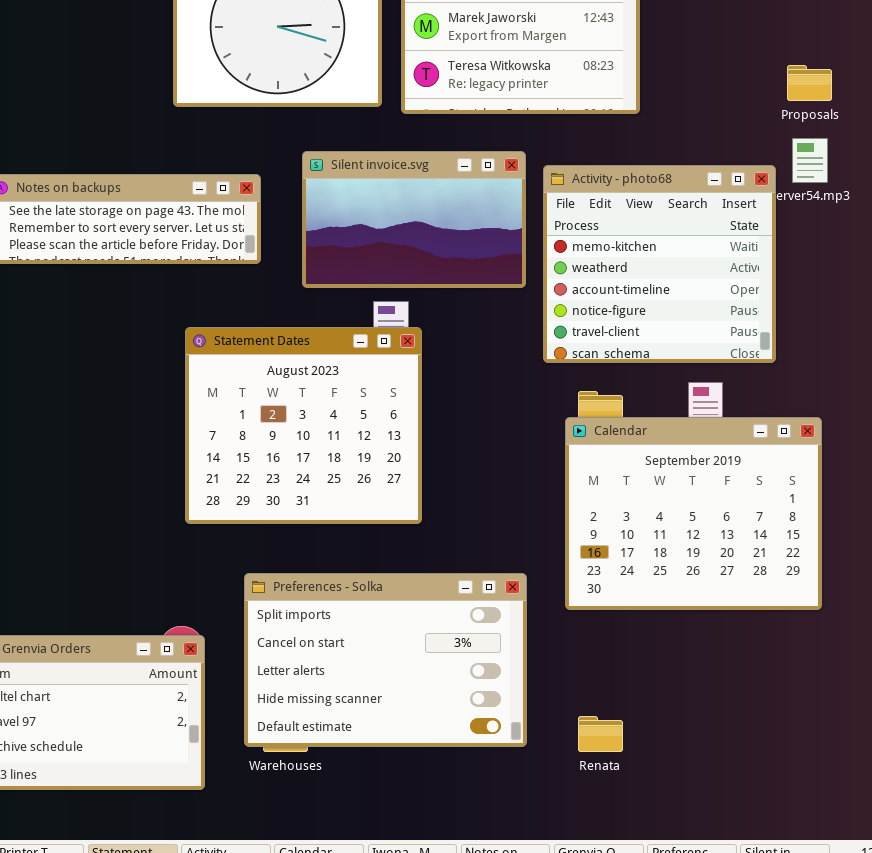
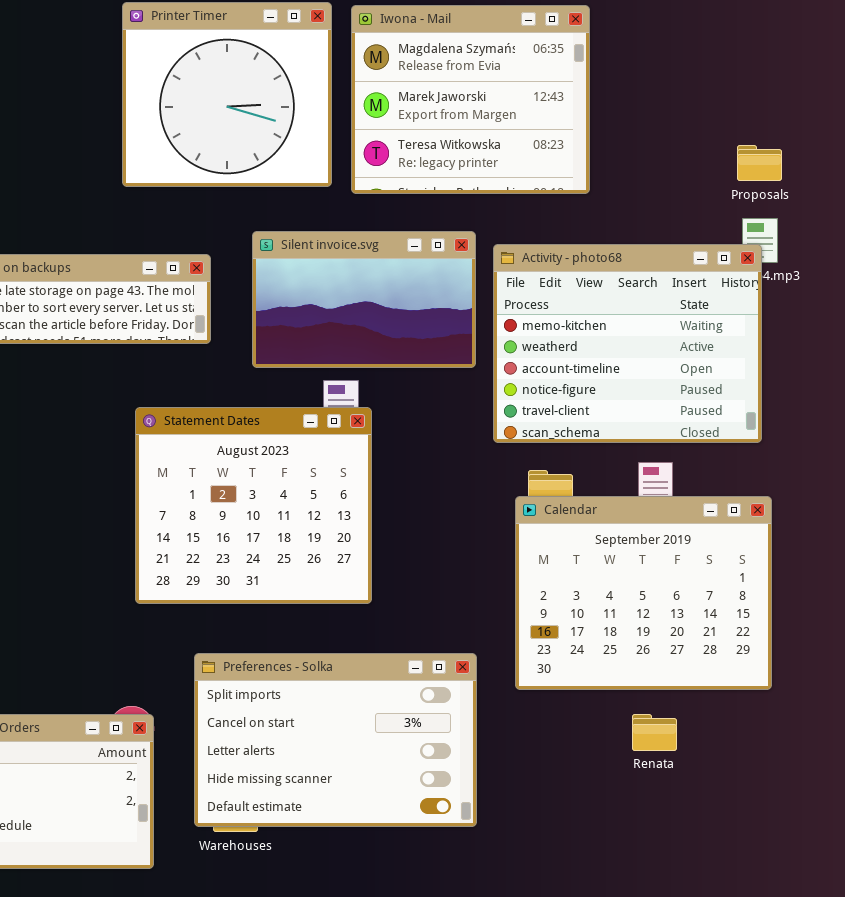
Activity - photo68: [543,165,776,363] -> [493,244,762,443], resized
Renata: [578,716,623,752] -> [632,714,677,751], moved

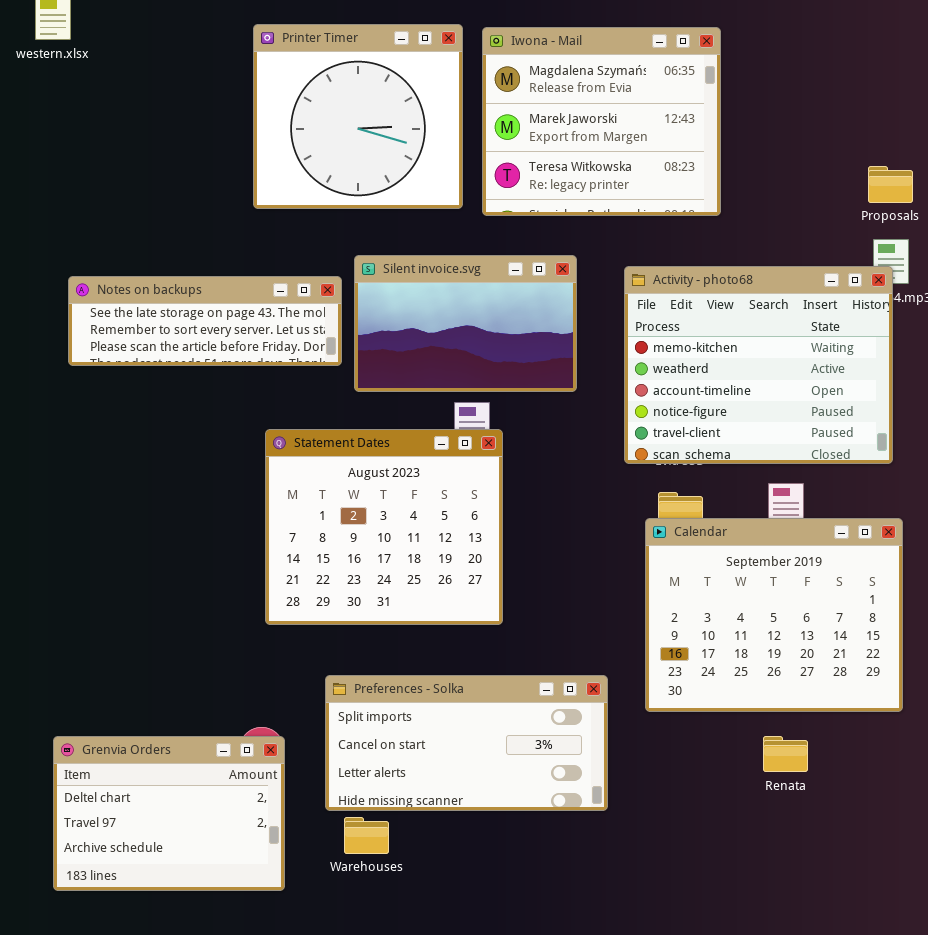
Silent invoice.svg: [252,231,476,368] -> [354,255,577,392], moved
Preferences - Solka: [194,653,477,827] -> [325,675,608,811], resized

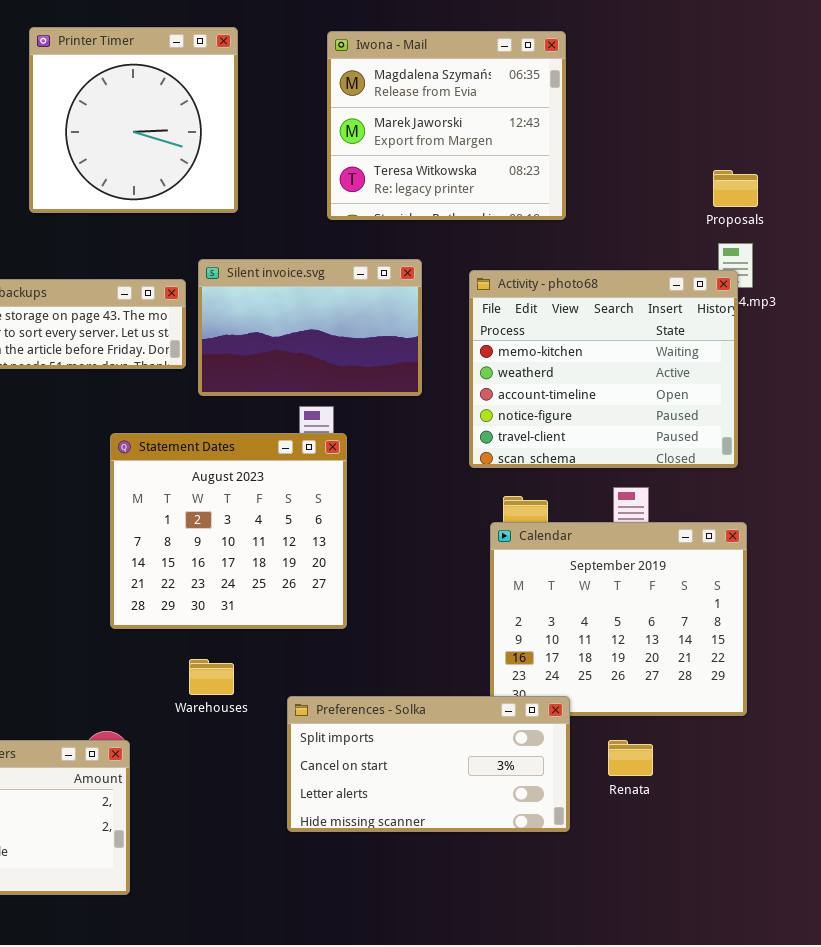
Printer Timer: [253,24,463,209] -> [29,27,238,213], moved
Preferences - Solka: [325,675,608,811] -> [287,696,570,832], moved
Warehouses: [344,817,389,854] -> [189,659,234,695], moved

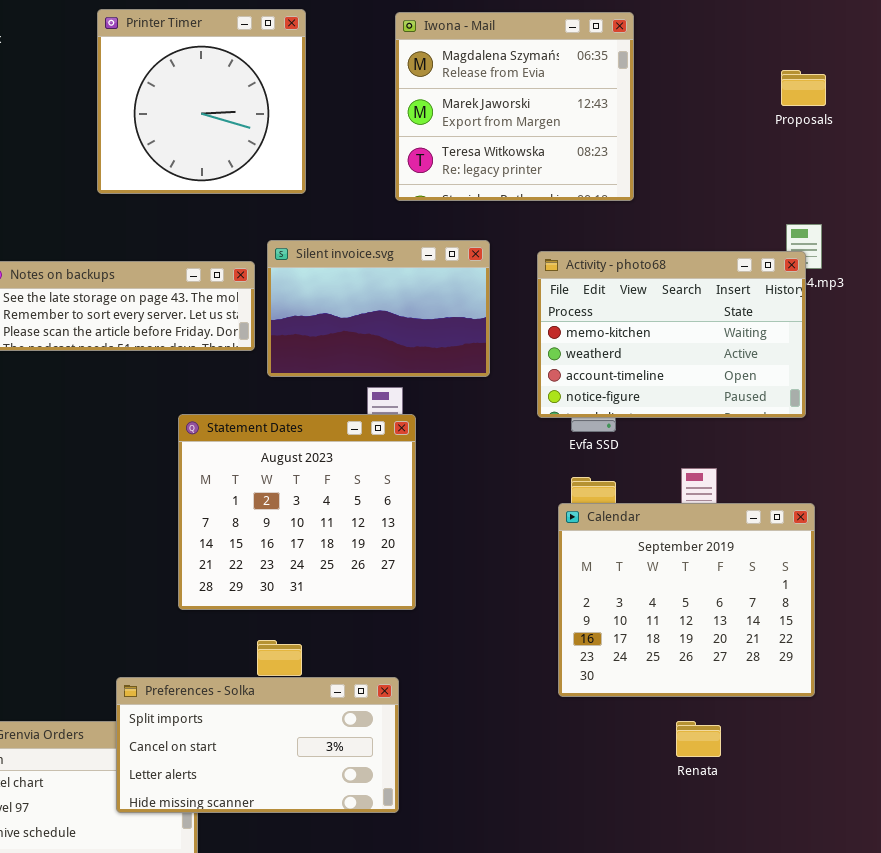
Proposals: [713,170,758,207] -> [781,70,826,106], moved
Activity - photo68: [469,270,738,468] -> [537,251,806,418], resized
Preferences - Solka: [287,696,570,832] -> [116,677,399,813], moved

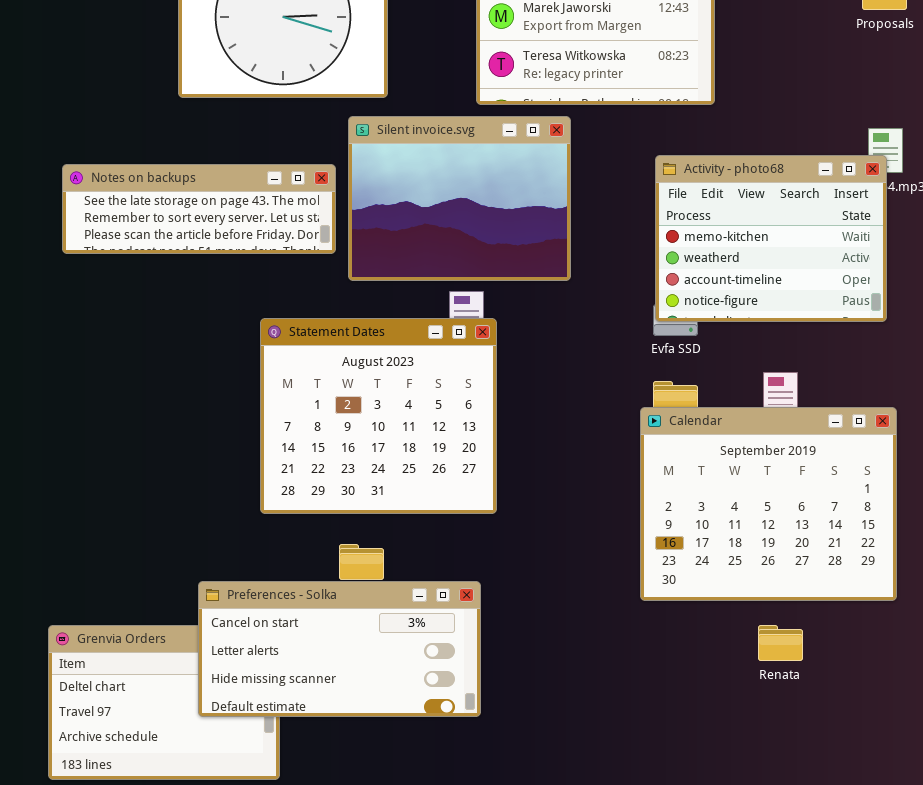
Silent invoice.svg: [267,240,490,377] -> [348,116,571,281], resized
Activity - photo68: [537,251,806,418] -> [655,155,887,322], resized
Preferences - Solka: [116,677,399,813] -> [198,581,481,717], scrolled down 1 row

